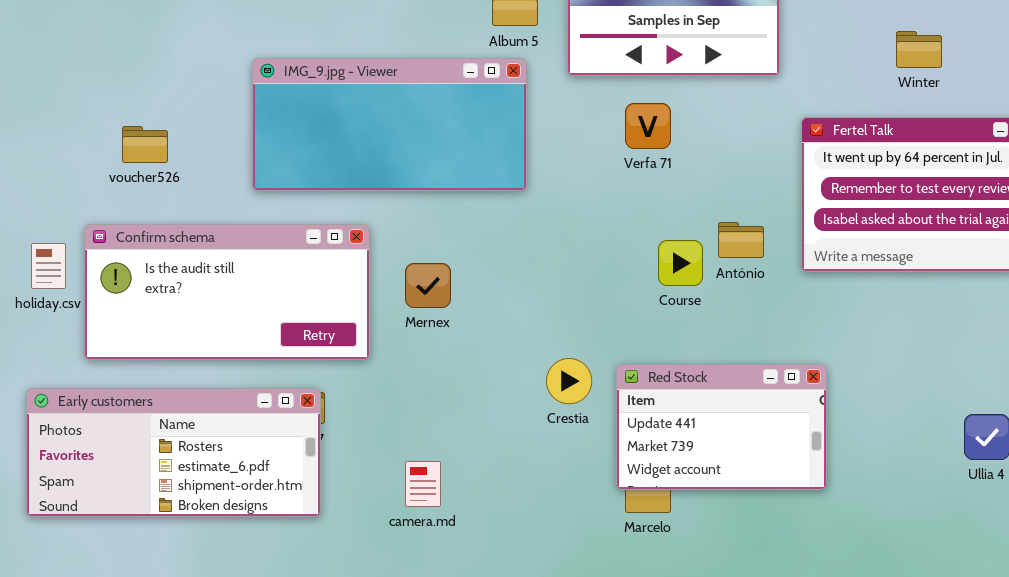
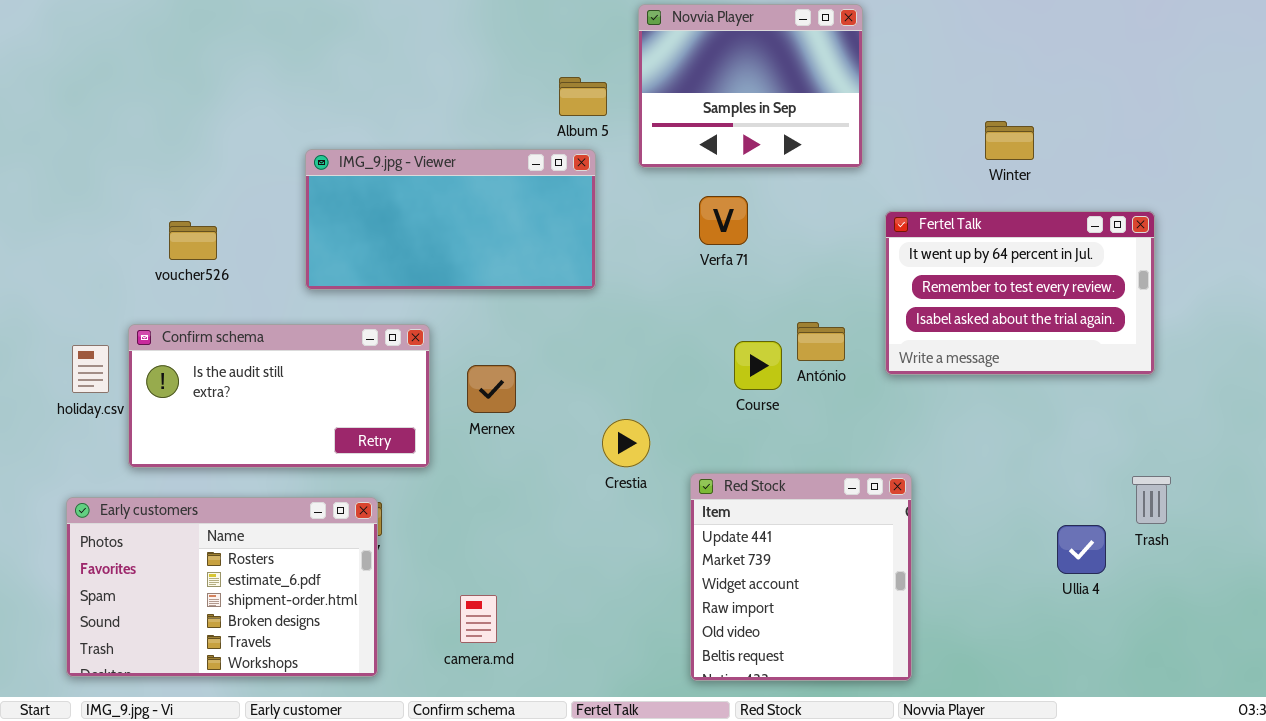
Crestia: [546,358,592,404] -> [602,419,650,467], moved
Red Stock: [616,364,827,490] -> [690,473,912,681], resized
Early customers: [26,388,321,517] -> [66,497,378,677], resized
camera.md: [405,461,441,507] -> [460,595,497,643], moved

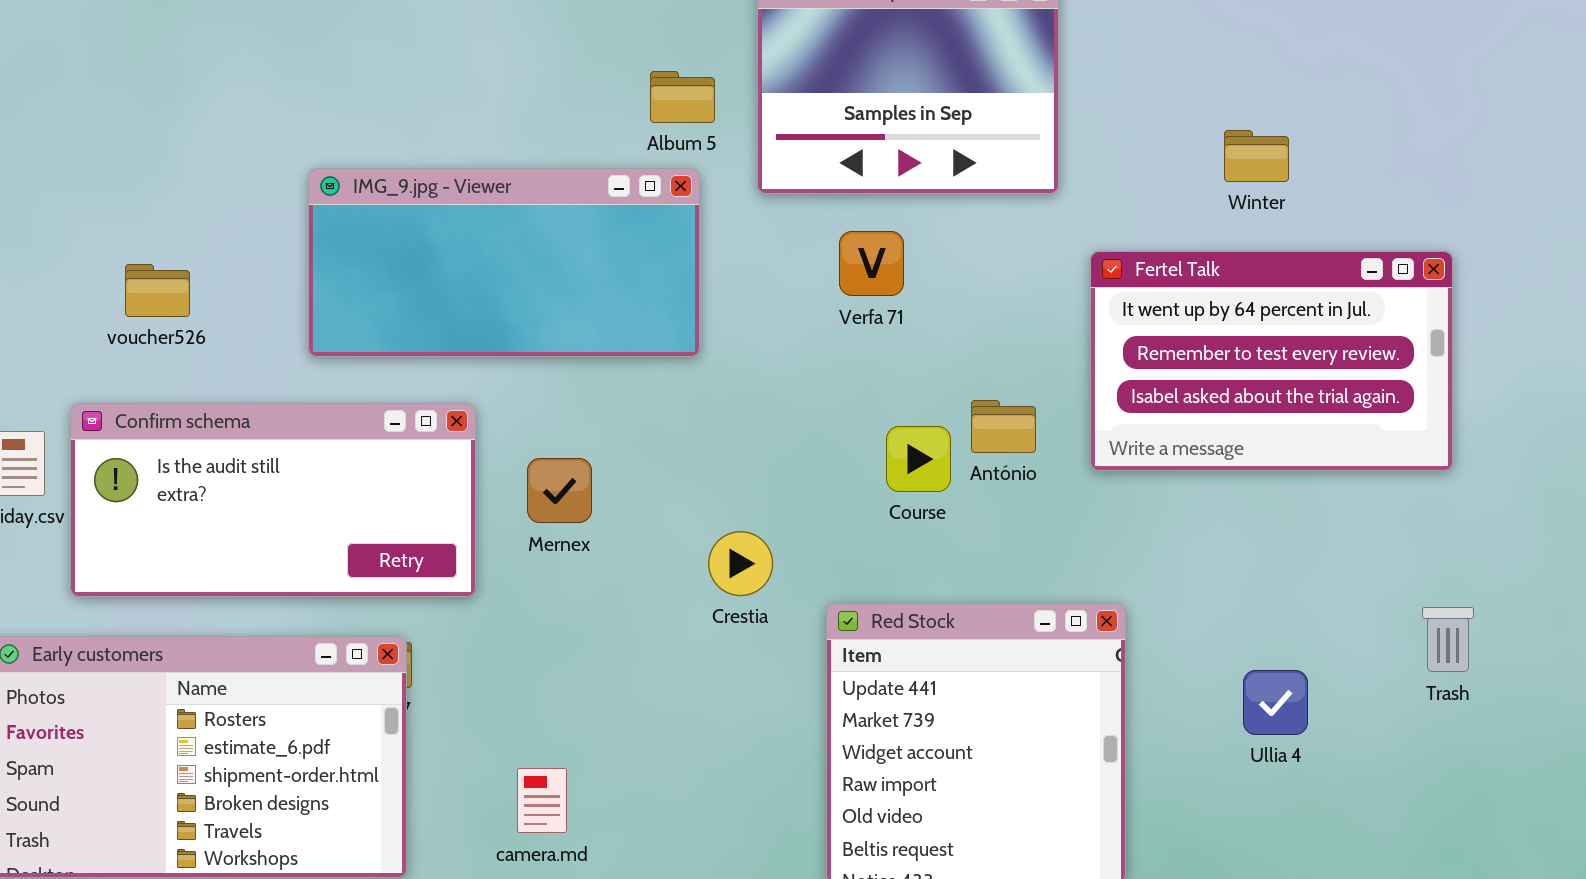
Ullia 4: [1057,525,1106,574] -> [1243,670,1308,735], moved

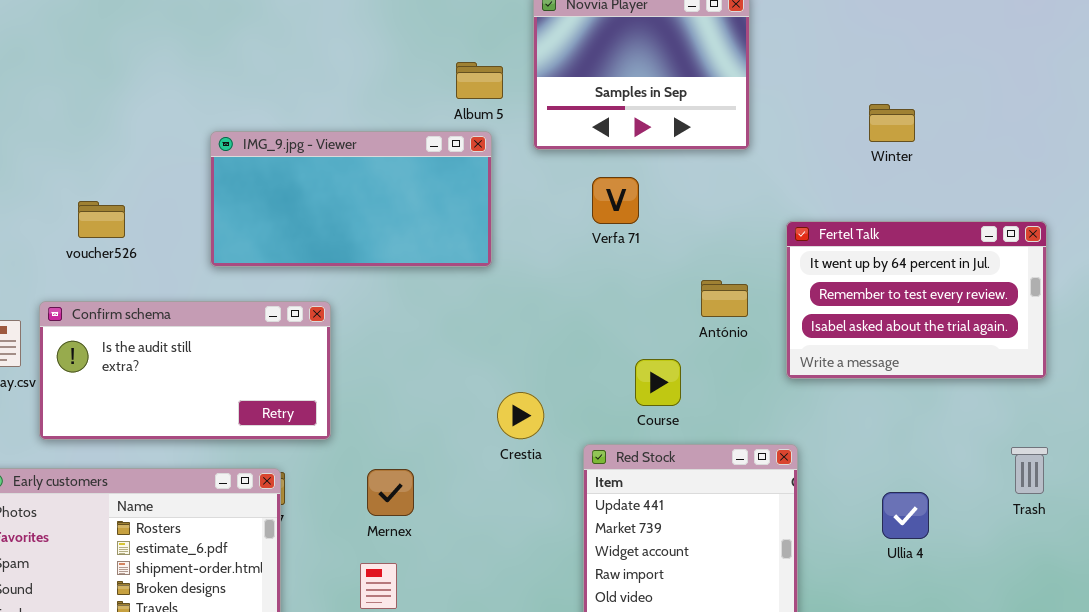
Fertel Talk: [1090,251,1453,471] -> [786,221,1047,379], moved
António: [971,400,1036,453] -> [701,280,748,317], moved
Course: [886,426,951,492] -> [635,359,681,406], moved
Mernex: [527,458,592,523] -> [367,469,414,516], moved

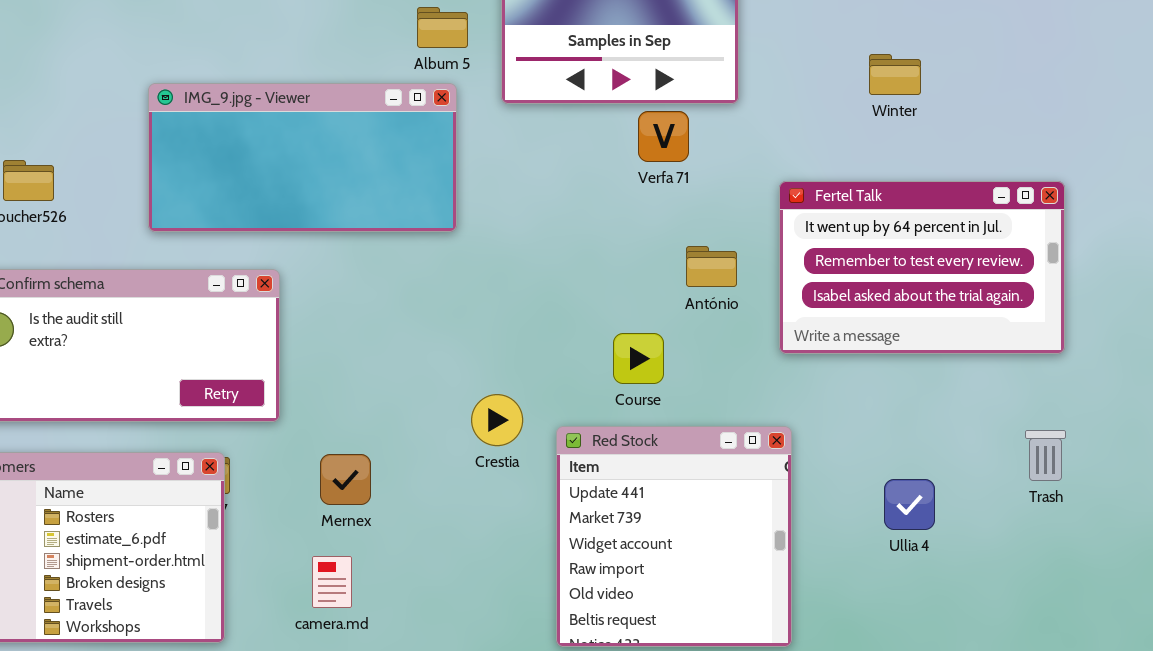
Verfa 71: [592,177,639,224] -> [638,111,689,162], moved
Crestia: [497,392,544,439] -> [471,394,523,446], moved

